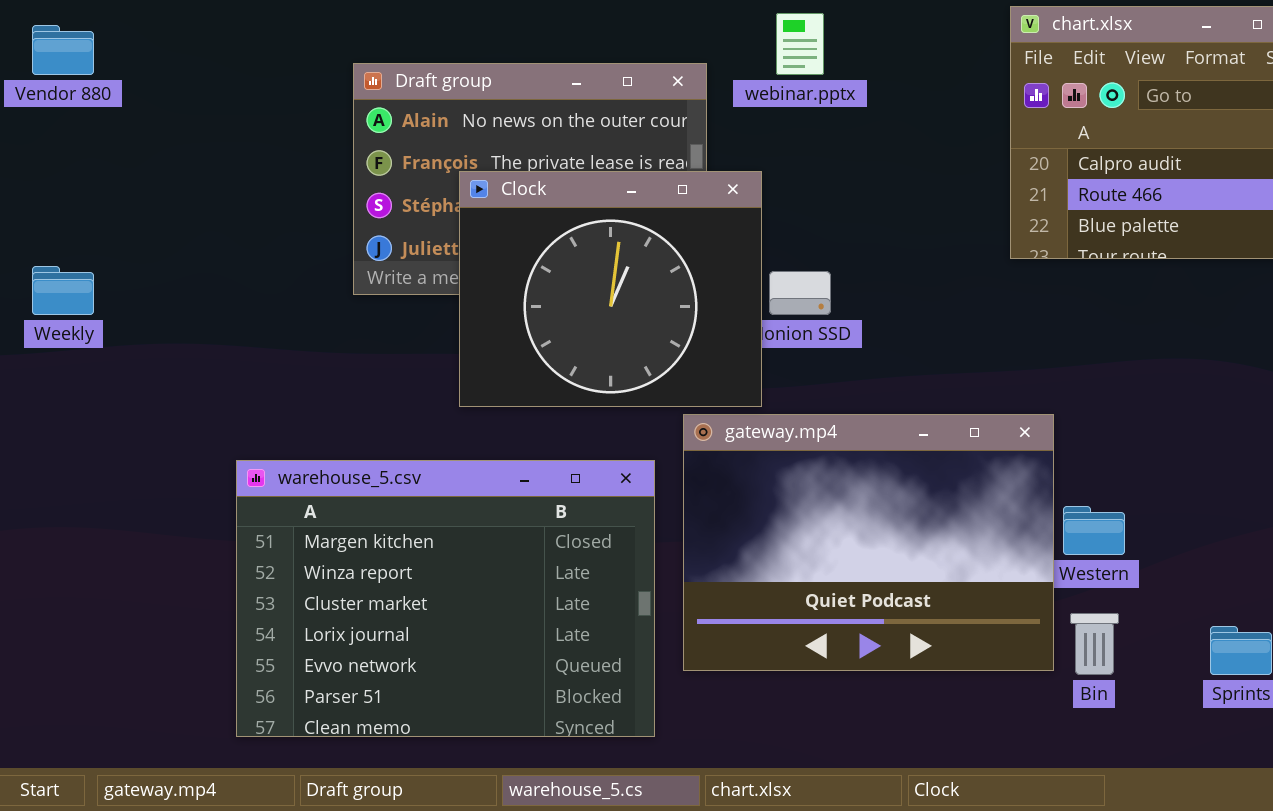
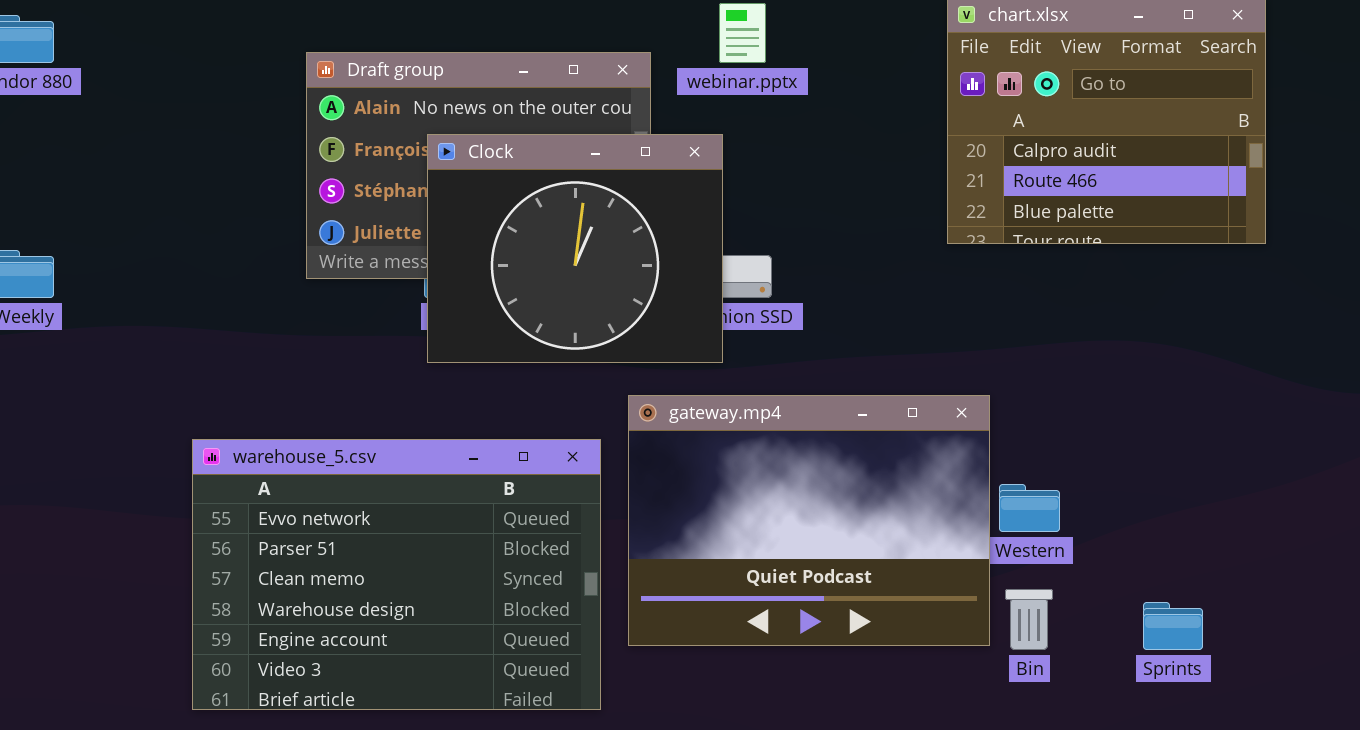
Clock: [459,171,762,407] -> [427,134,723,363], moved
warehouse_5.csv: [236,460,655,737] -> [192,439,601,710], scrolled down 4 rows

